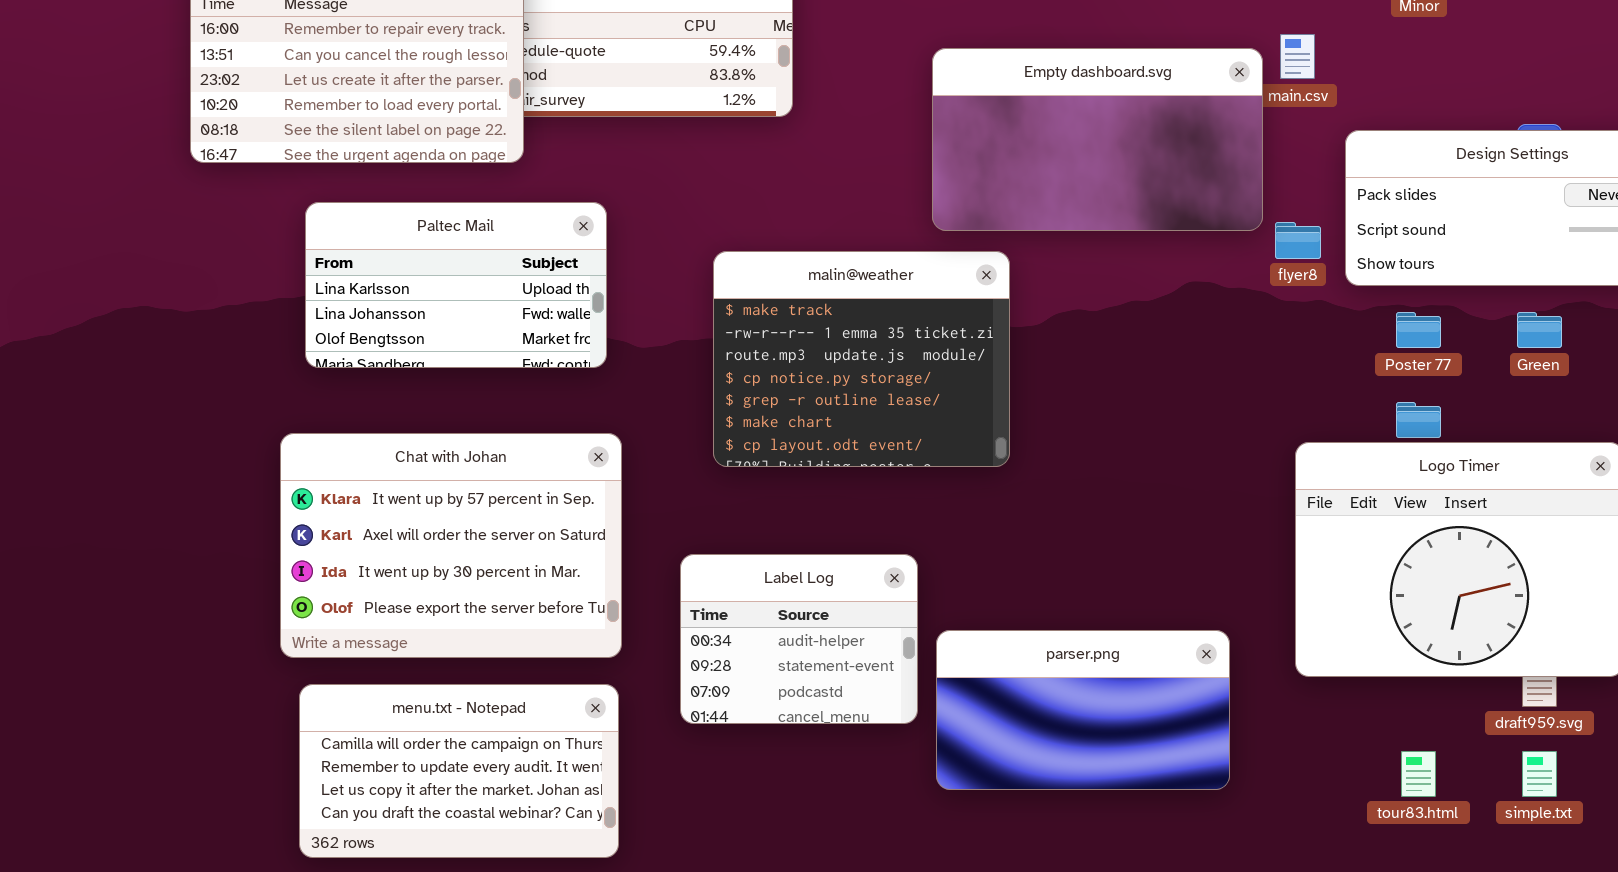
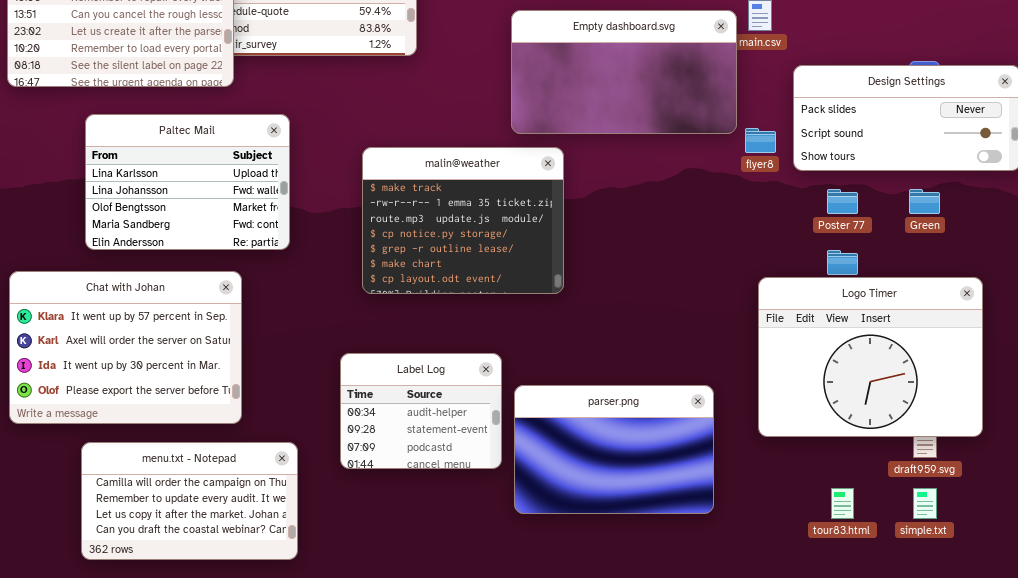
Paltec Mail: [305,202,607,368] -> [85,114,290,250], resized
Chat with Johan: [280,433,622,658] -> [9,271,242,424], moved
parser.png: [936,630,1230,790] -> [514,385,714,514], resized

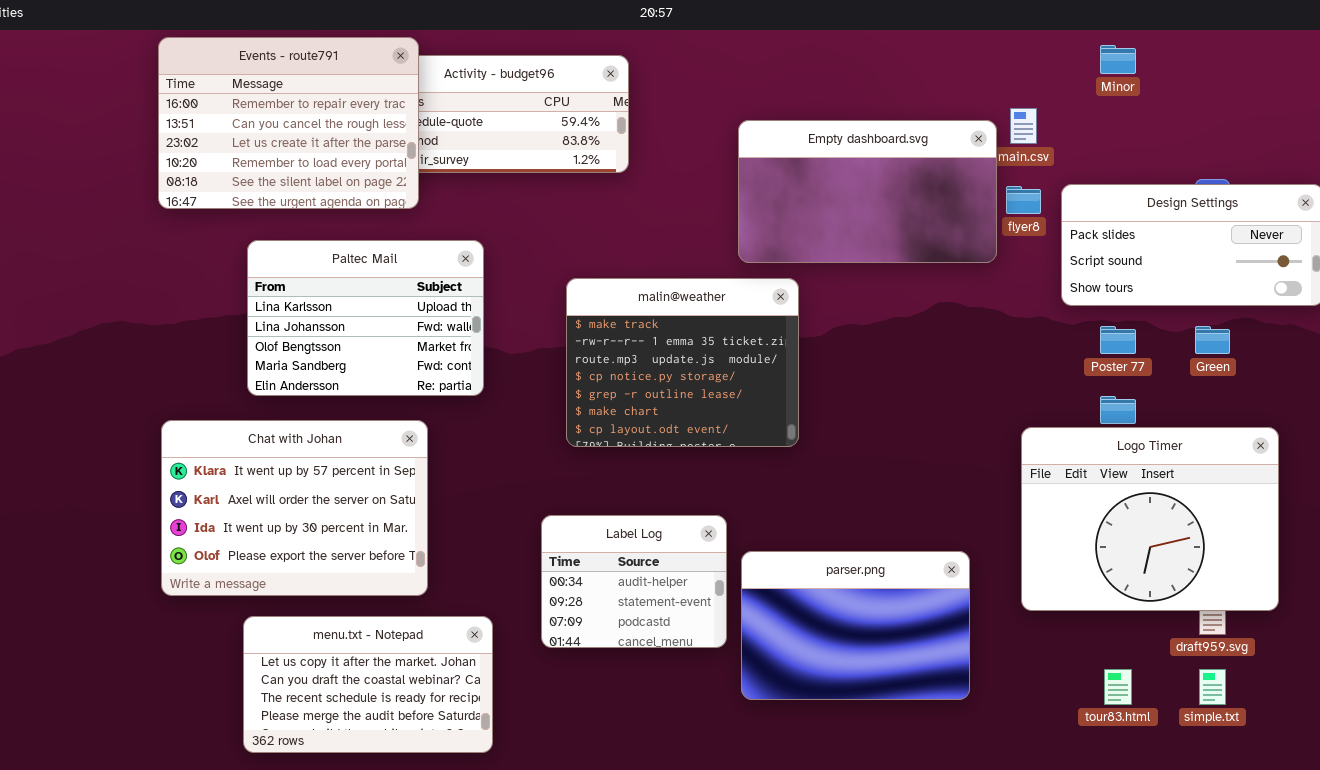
flyer8: [745,128,776,153] -> [1006,186,1041,214], moved
menu.txt - Notepad: [81,442,298,560] -> [243,616,493,753], scrolled down 2 rows

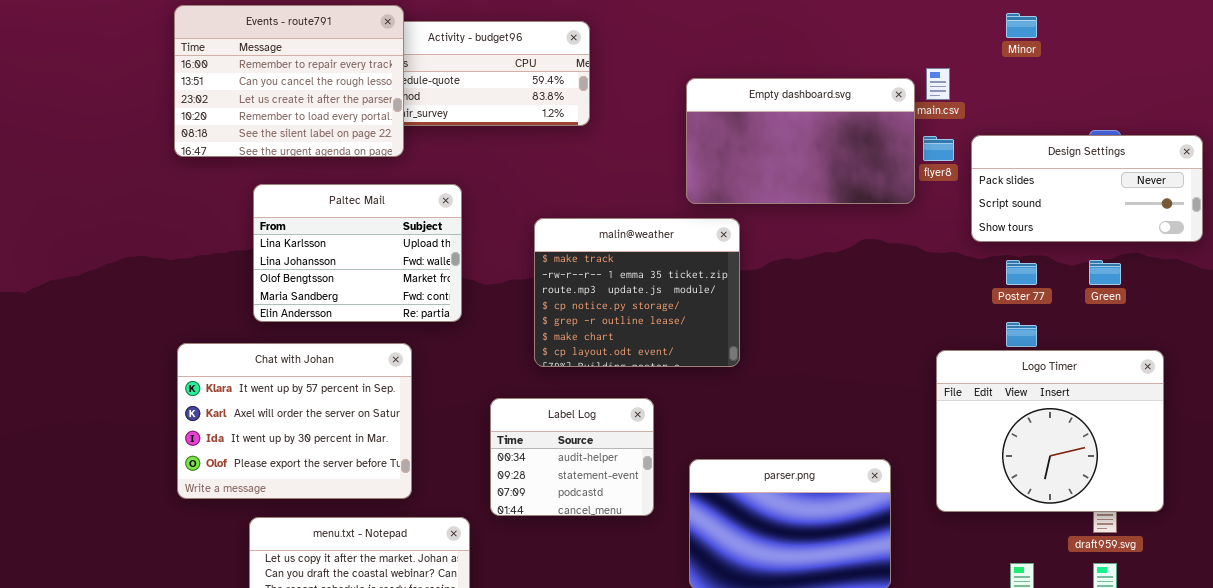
Label Log: [541,515,727,648] -> [490,398,654,516], moved

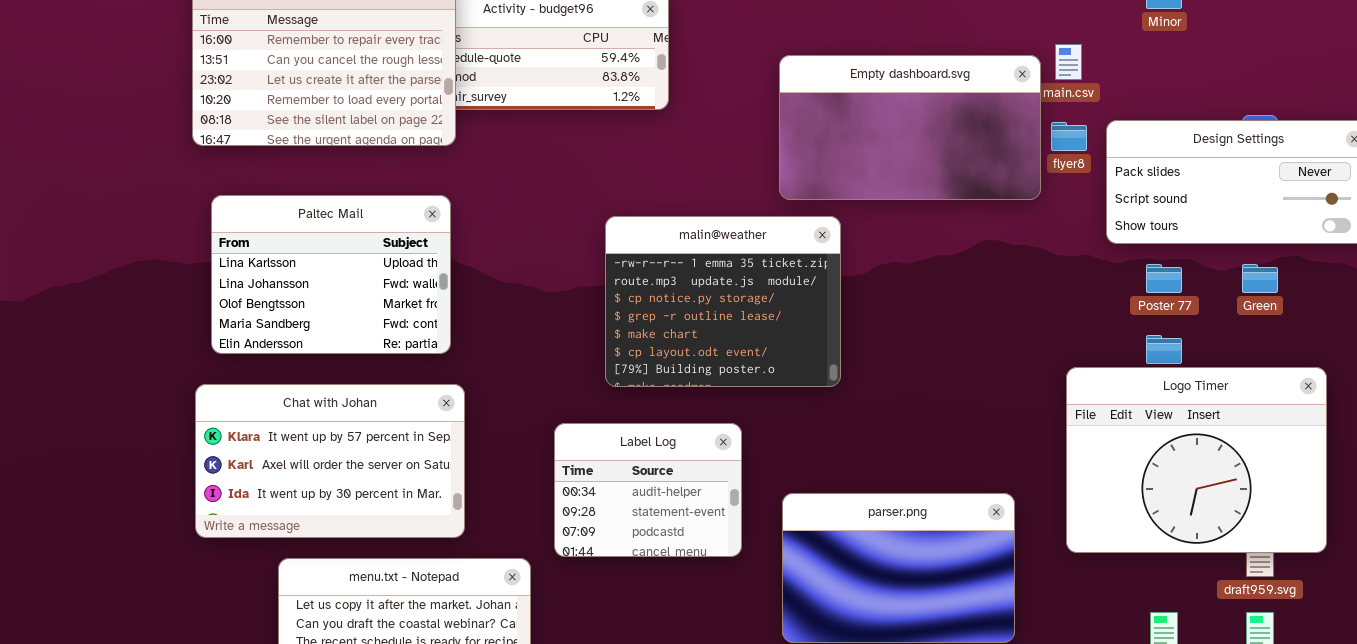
Paltec Mail: [253,184,462,322] -> [211,195,451,354], moved
malin@weather: [534,218,740,367] -> [605,216,841,387], scrolled down 1 row
Chat with Johan: [177,343,412,499] -> [195,384,465,538], resized

